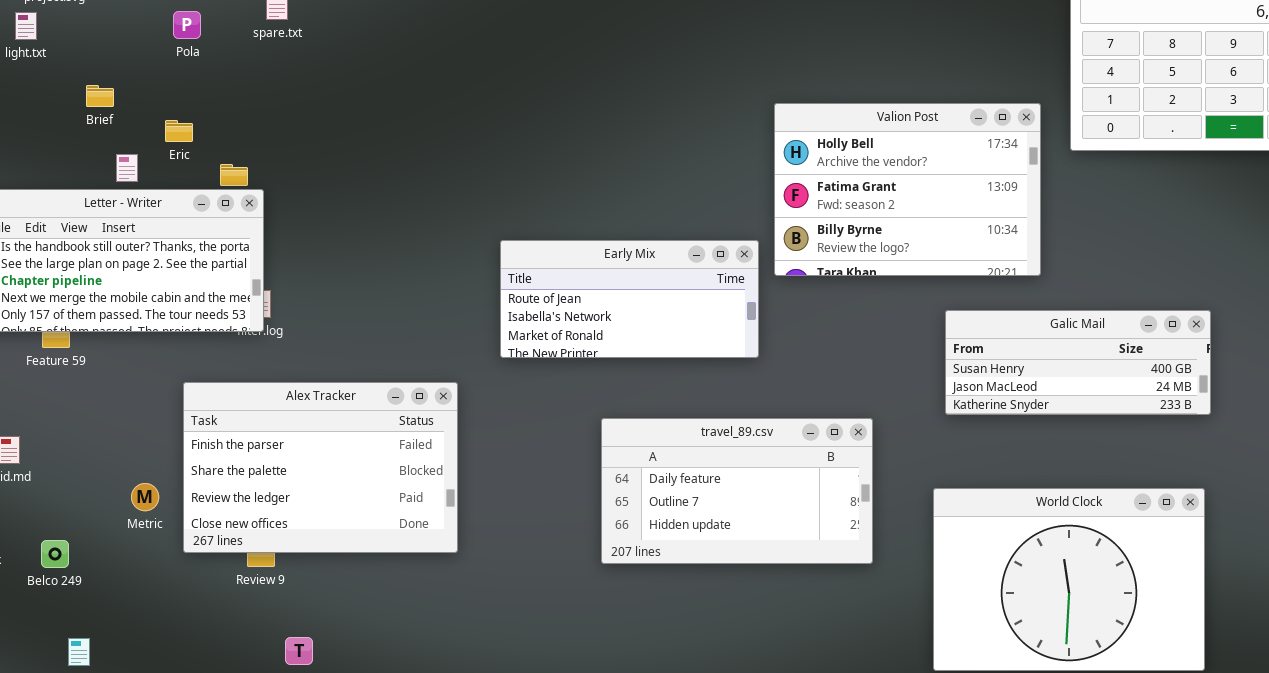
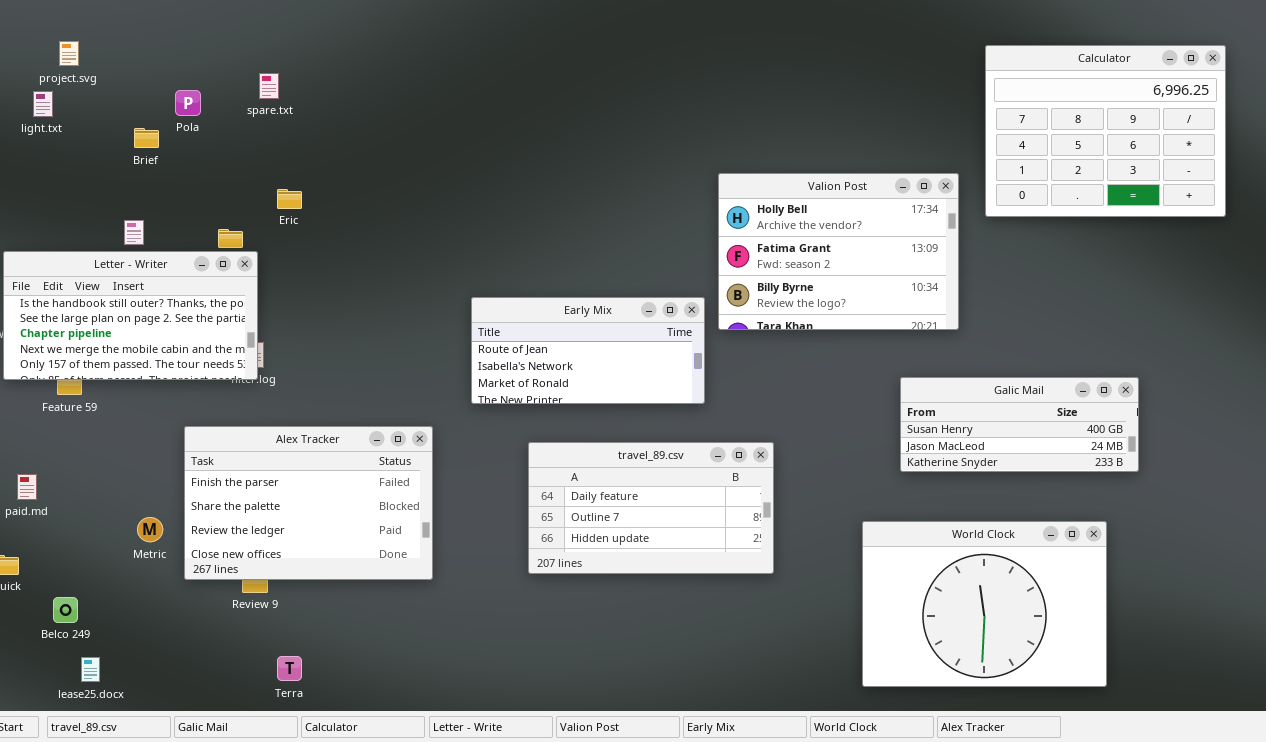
Brief: [86,85,114,107] -> [134,128,159,148], moved
Eric: [165,120,193,142] -> [277,189,302,209], moved
Galic Mail: [945,310,1211,415] -> [900,377,1139,472], moved
travel_89.csv: [601,418,873,564] -> [528,442,774,574], moved
Belco 249: [41,540,69,568] -> [53,597,78,623], moved

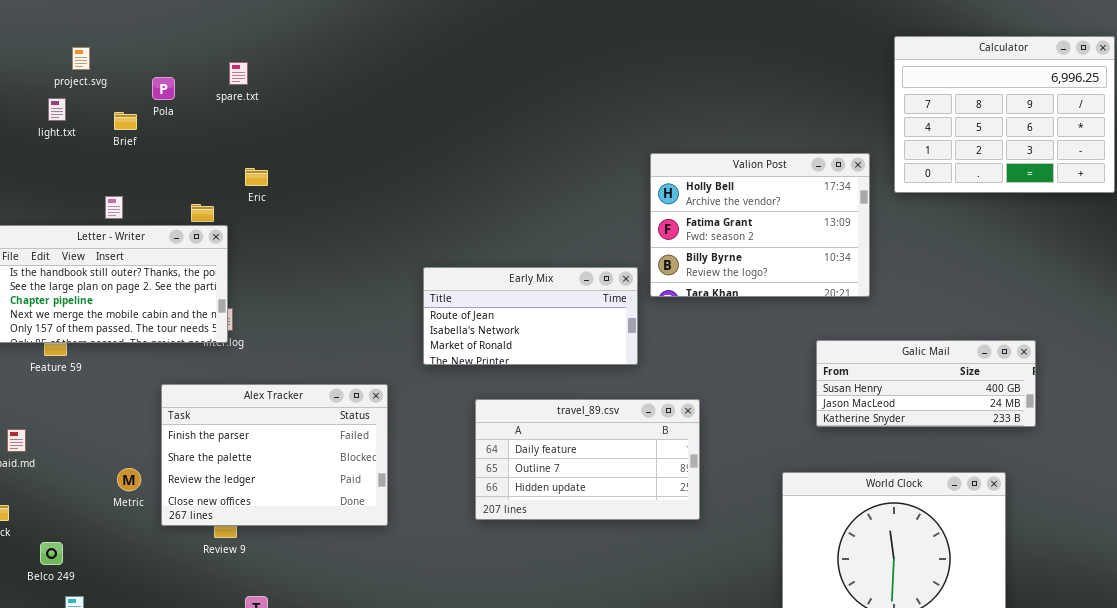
project.svg: [59,41,79,66] -> [72,47,90,70], moved
light.txt: [33,91,53,117] -> [48,98,66,121], moved

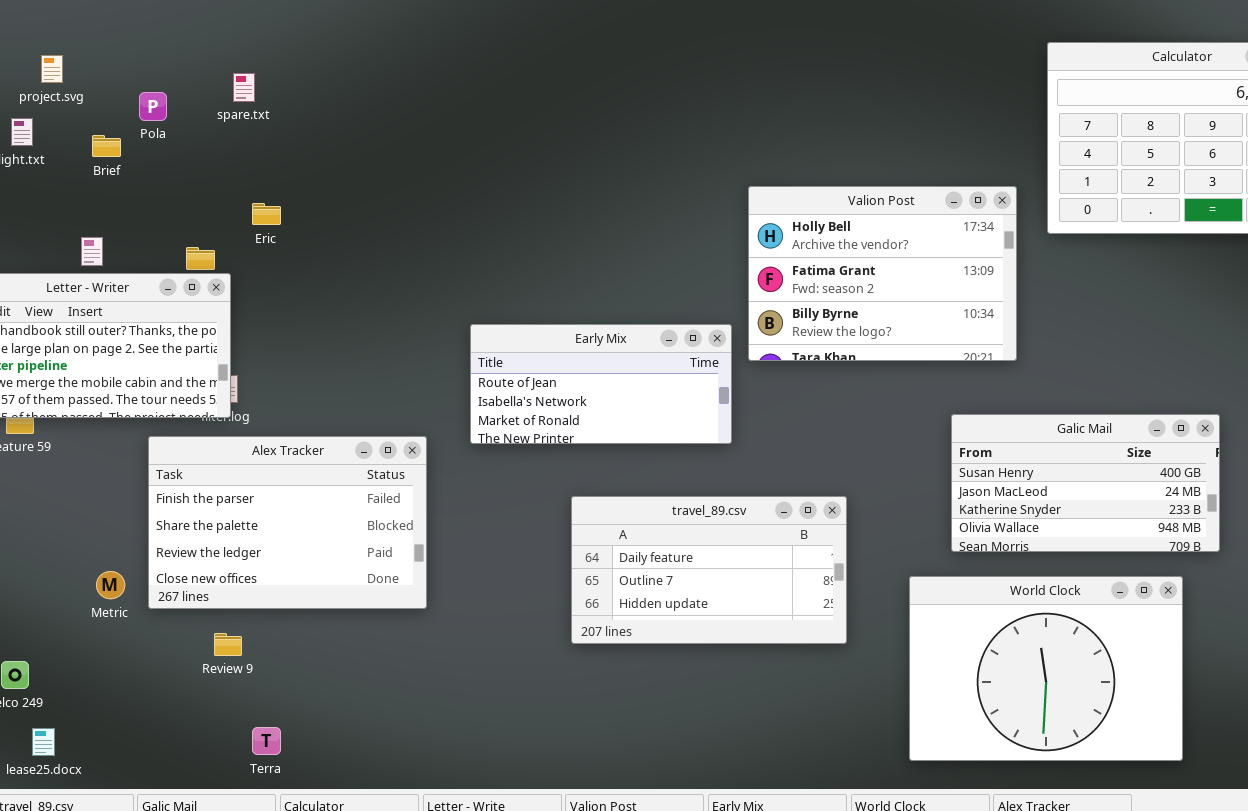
Galic Mail: [816,340,1036,427] -> [951,414,1220,552], resized
Alex Tracker: [161,384,388,526] -> [148,436,427,609], moved
travel_89.csv: [475,399,700,520] -> [571,496,847,644], moved

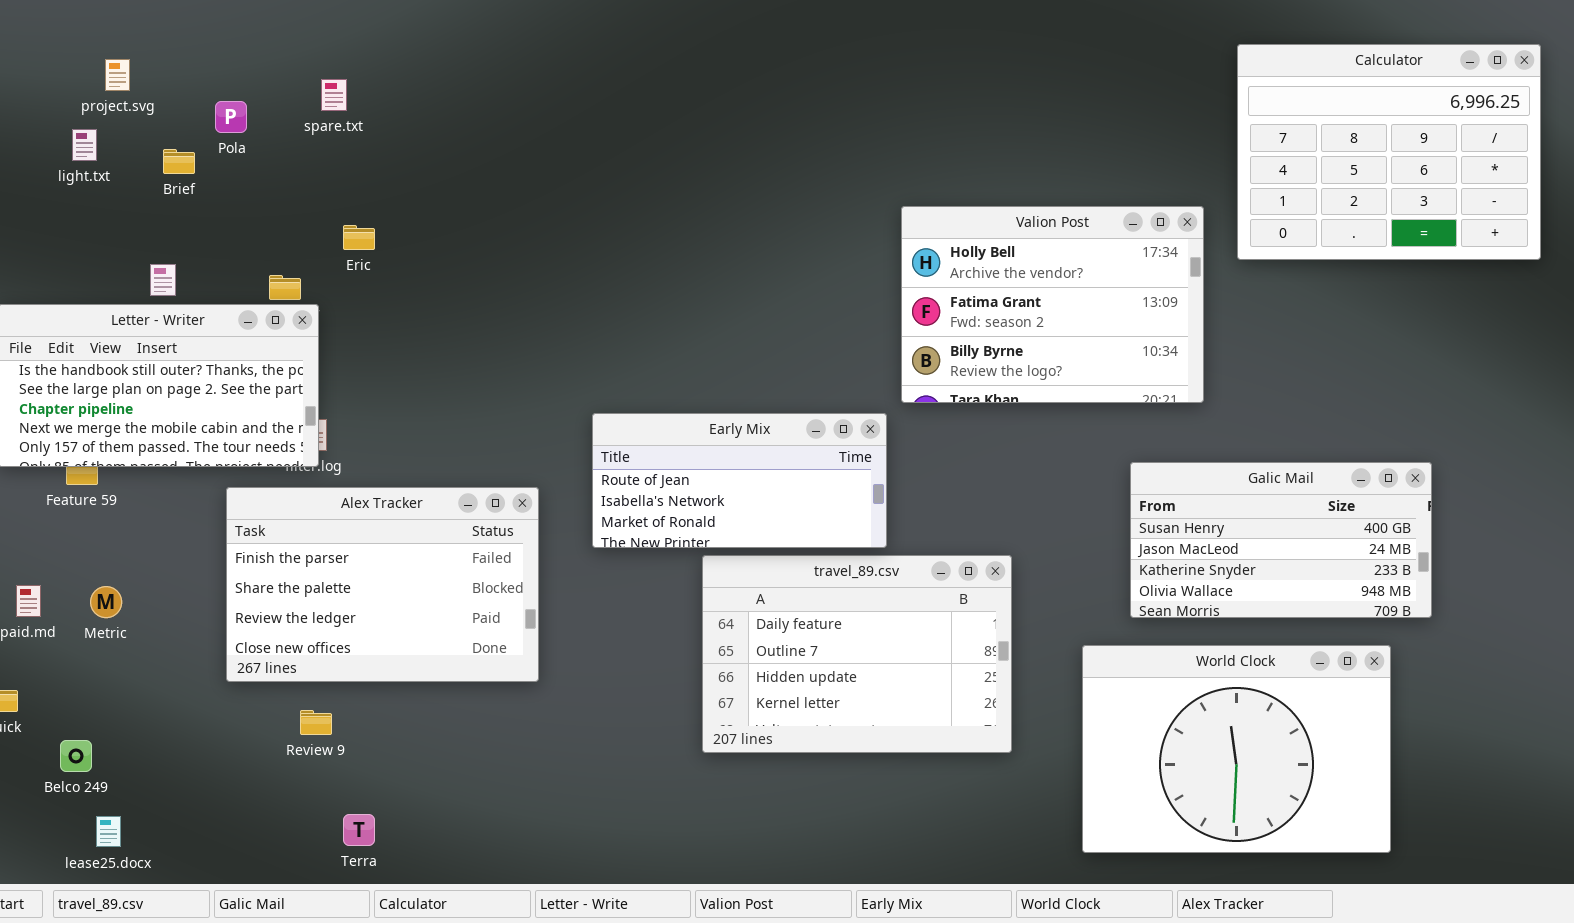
Early Mix: [470,324,732,444] -> [592,413,887,548], moved
travel_89.csv: [571,496,847,644] -> [702,555,1012,753], resized
Metric: [96,571,125,599] -> [90,586,122,618], moved

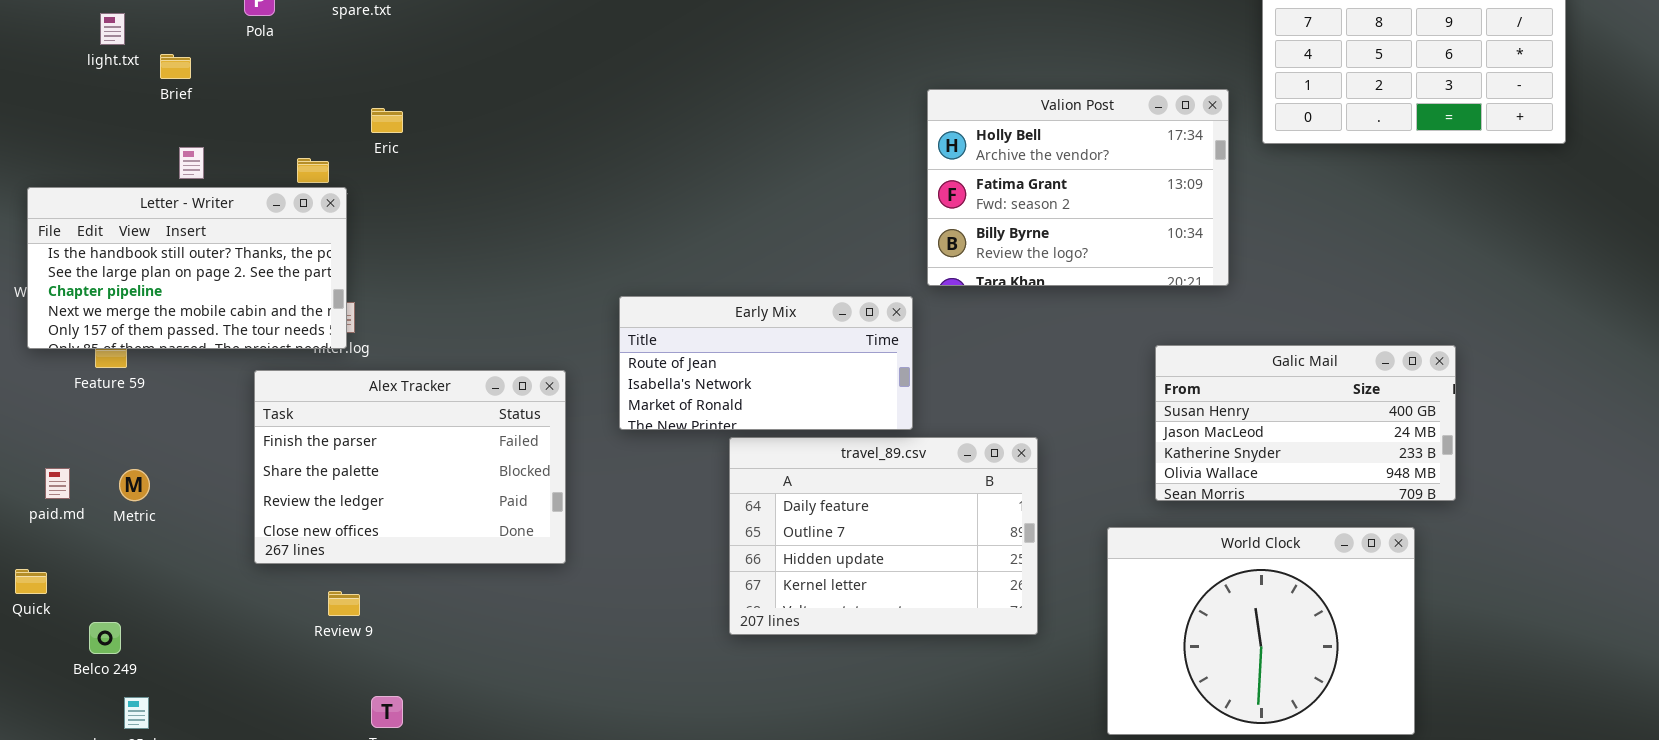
Brief: [163,149,195,174] -> [160,54,191,79], moved

